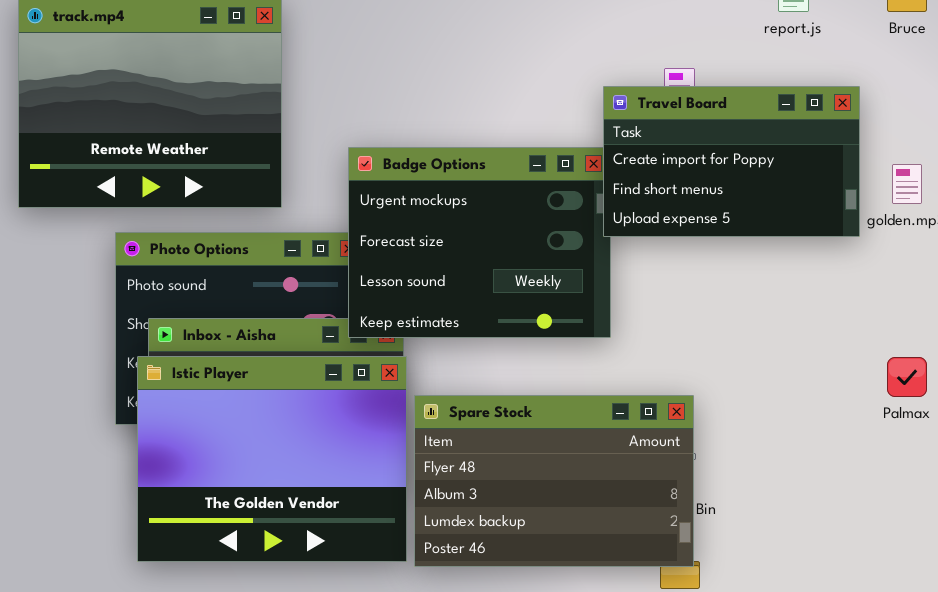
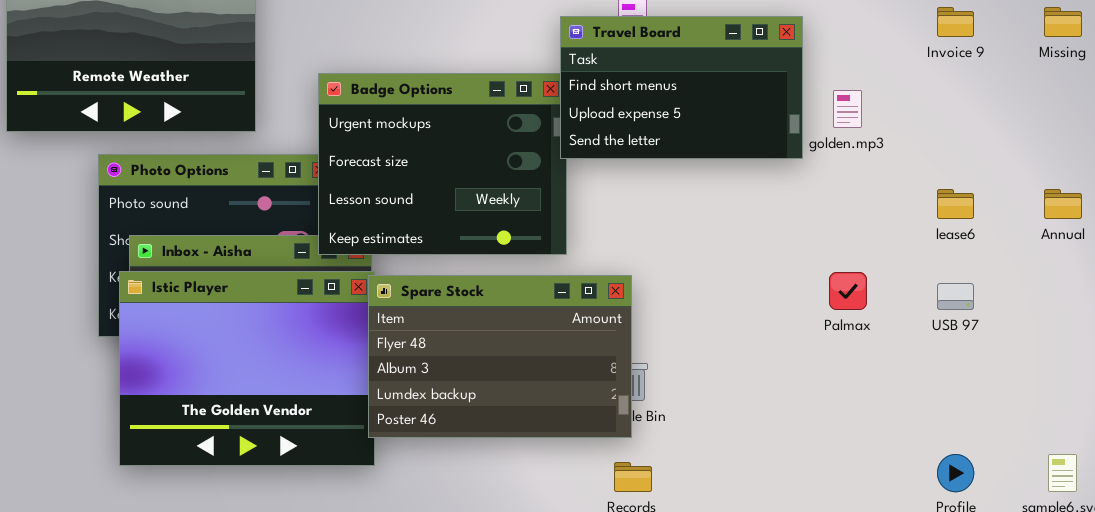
Travel Board: [603,86,860,237] -> [560,16,803,159], scrolled down 1 row
Spare Stock: [414,395,694,567] -> [368,275,632,438], moved

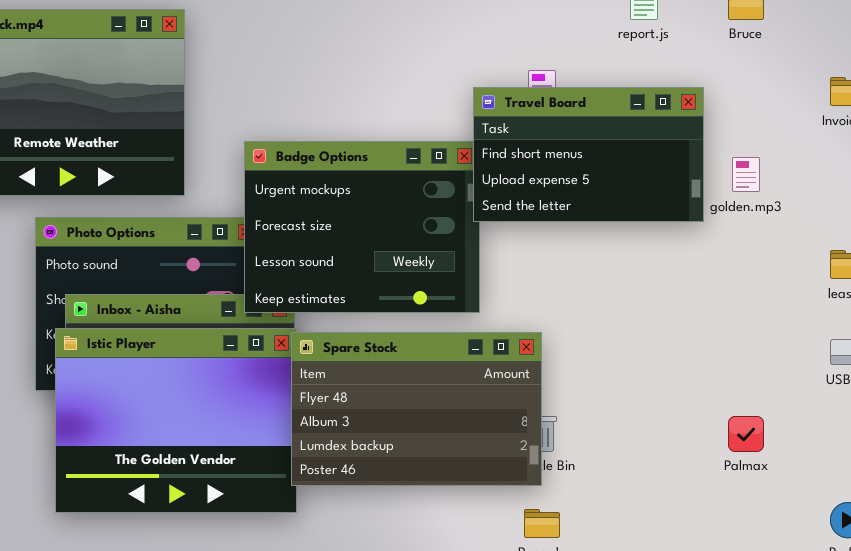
Palmax: [829,272,867,310] -> [728,416,764,452], moved

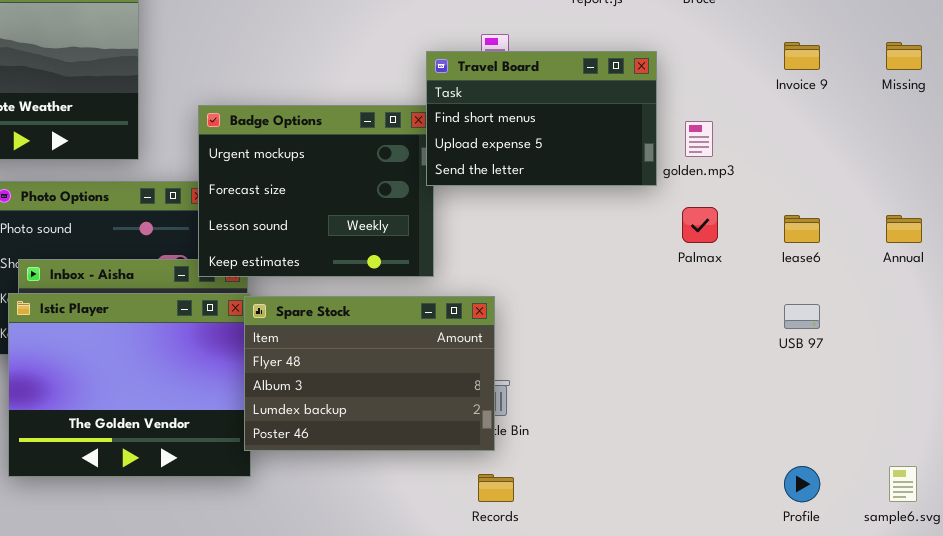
Palmax: [728,416,764,452] -> [682,207,718,243], moved

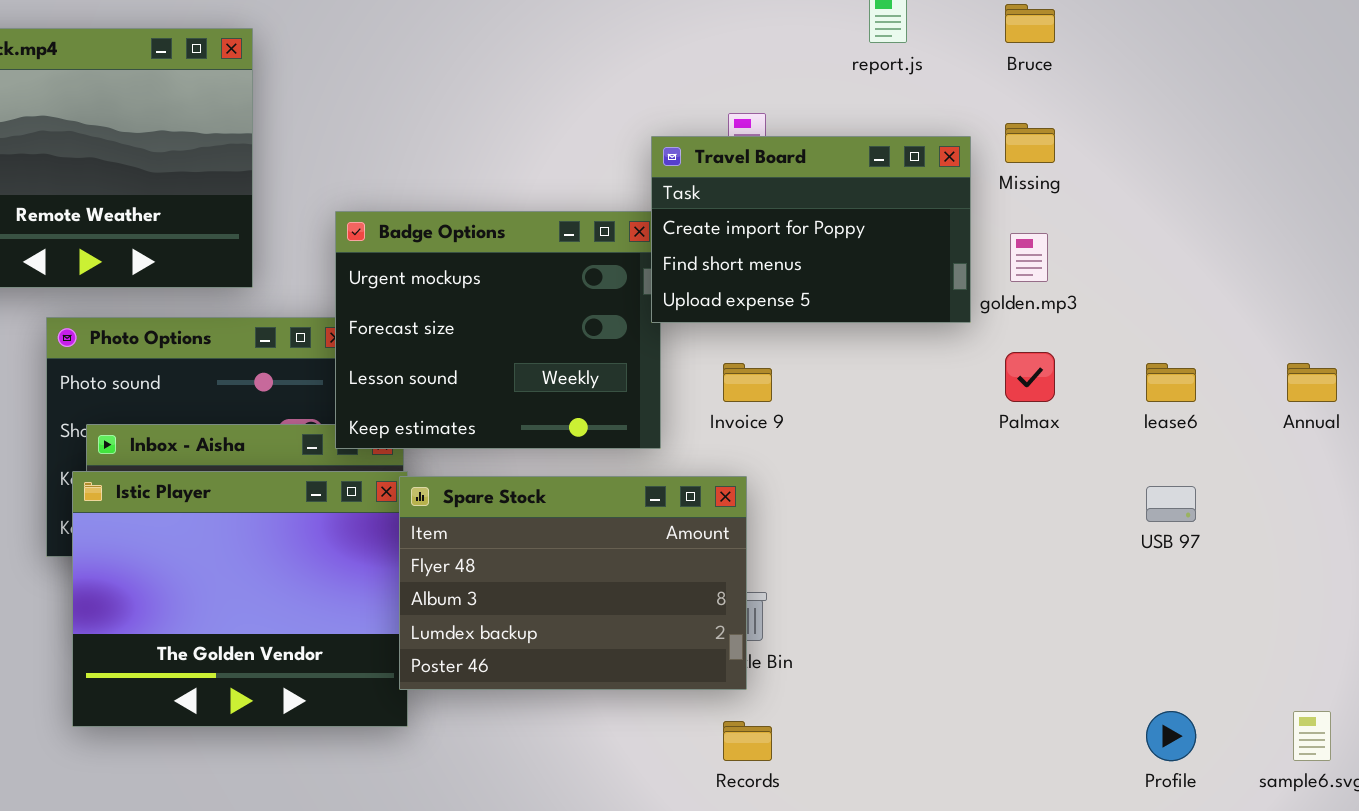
Invoice 9: [784,42,820,70] -> [723,363,772,402], moved
Missing: [886,42,922,70] -> [1005,123,1055,163], moved
Travel Board: [426,51,657,186] -> [651,136,971,323], scrolled up 1 row

